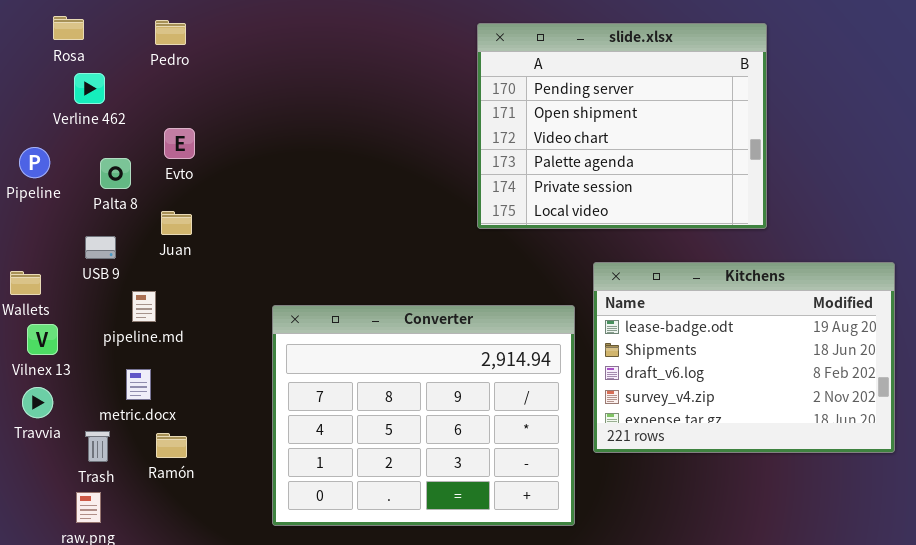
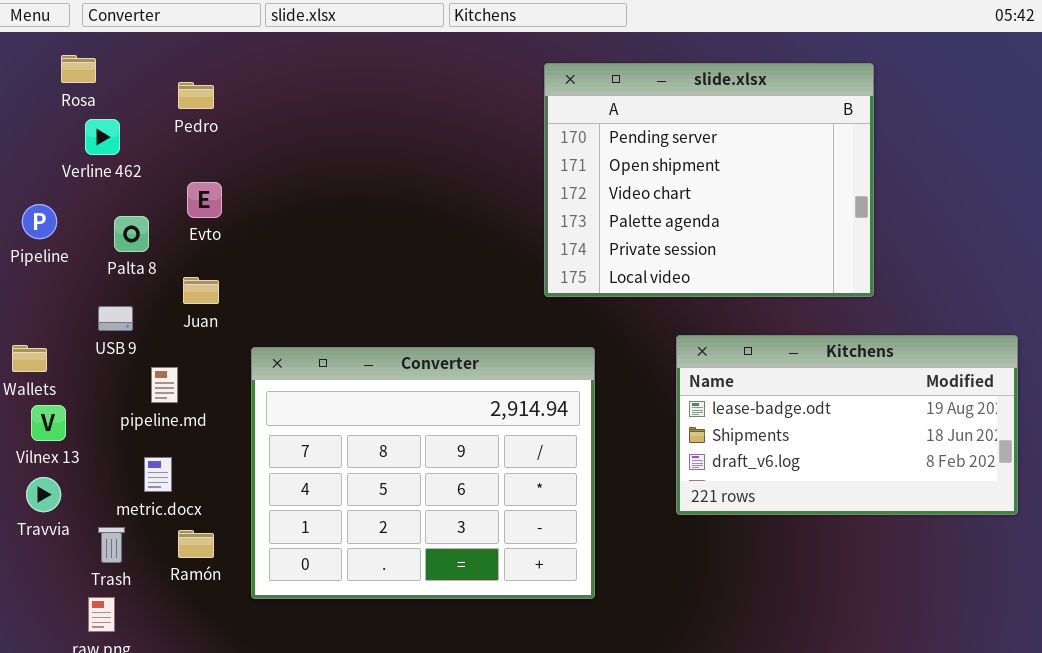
Pedro: [155,20,186,45] -> [178,82,214,109], moved
Kitchens: [593,262,895,453] -> [676,335,1018,515], resized
Converter: [272,305,575,526] -> [251,347,595,599], moved

